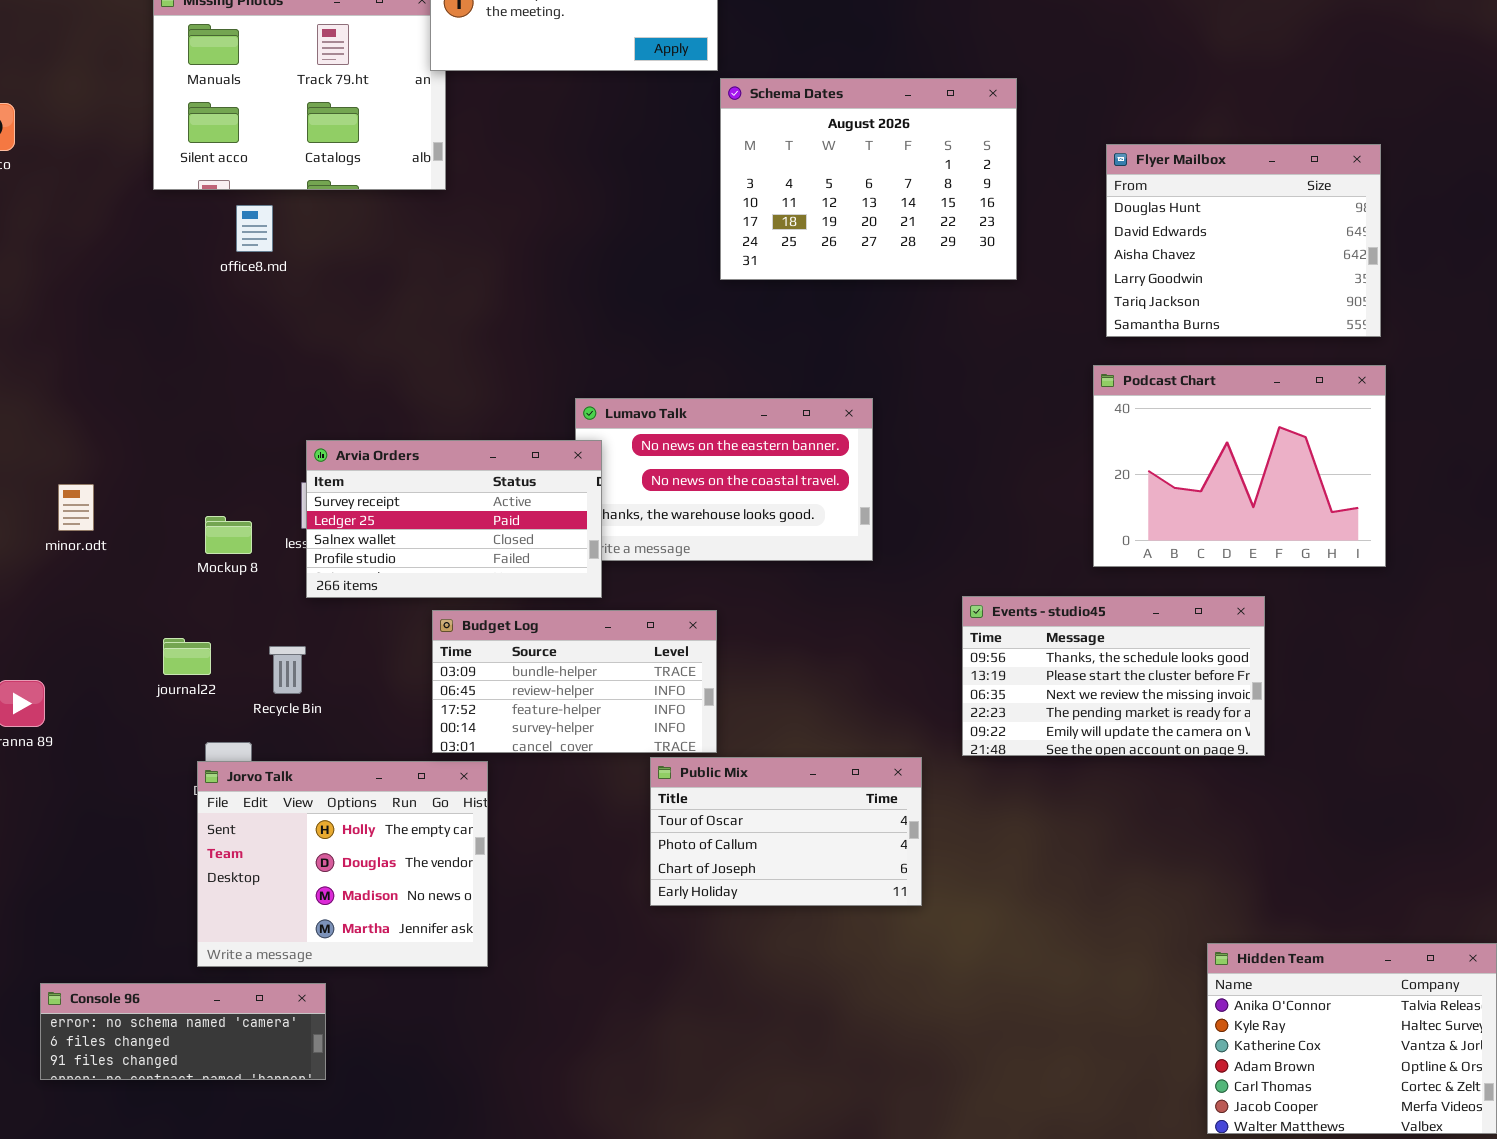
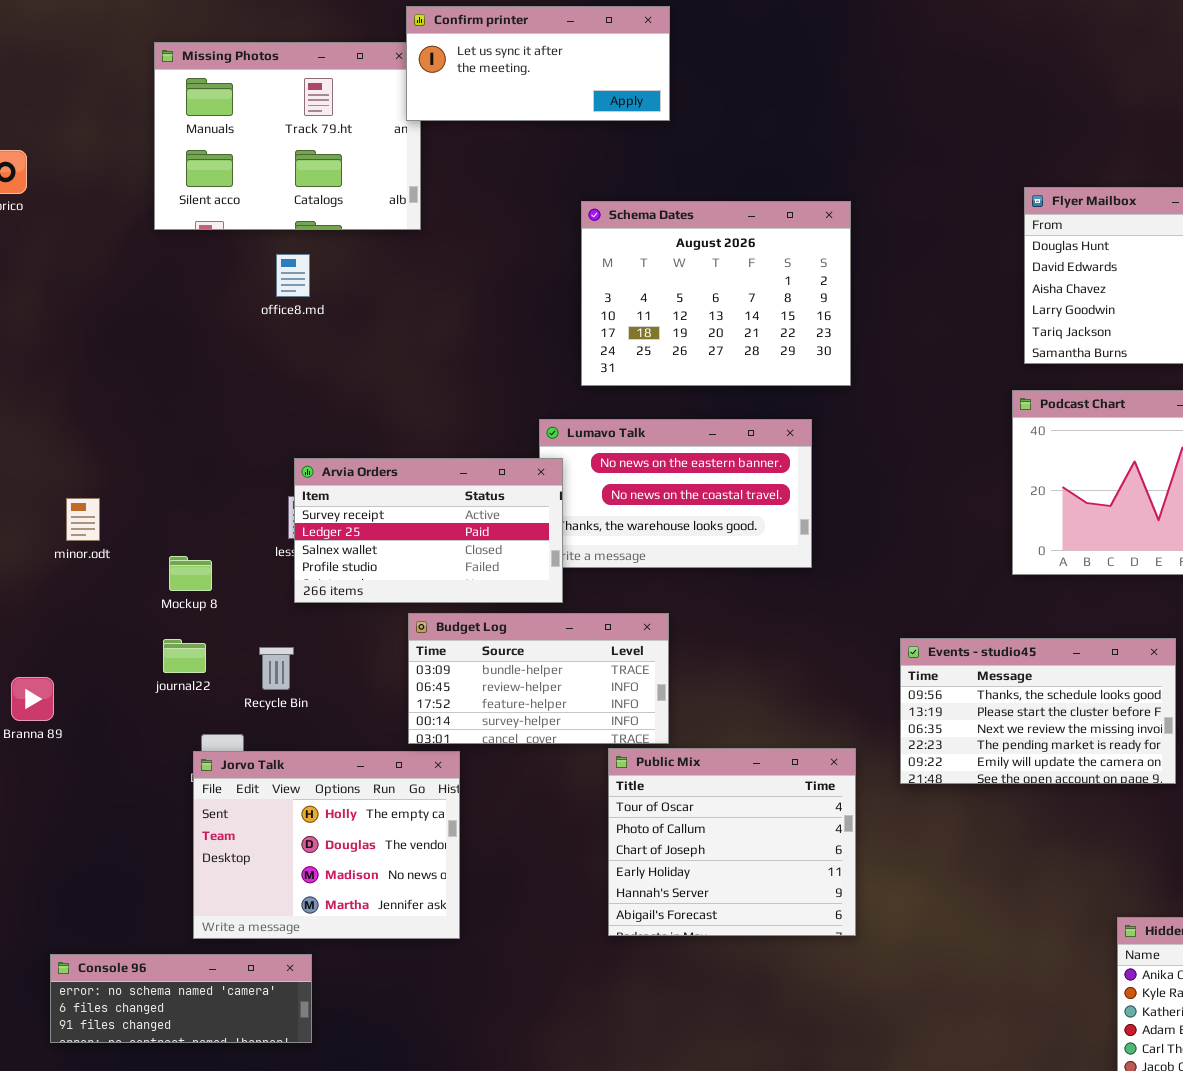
Schema Dates: [720,78,1017,280] -> [581,201,851,386], moved
office8.md: [236,205,273,252] -> [276,254,310,297], moved
Mockup 8: [205,516,252,554] -> [169,556,212,591], moved
Events - studio45: [962,596,1265,756] -> [900,638,1176,784], moved
Public Mix: [650,757,922,906] -> [608,748,856,936], resized

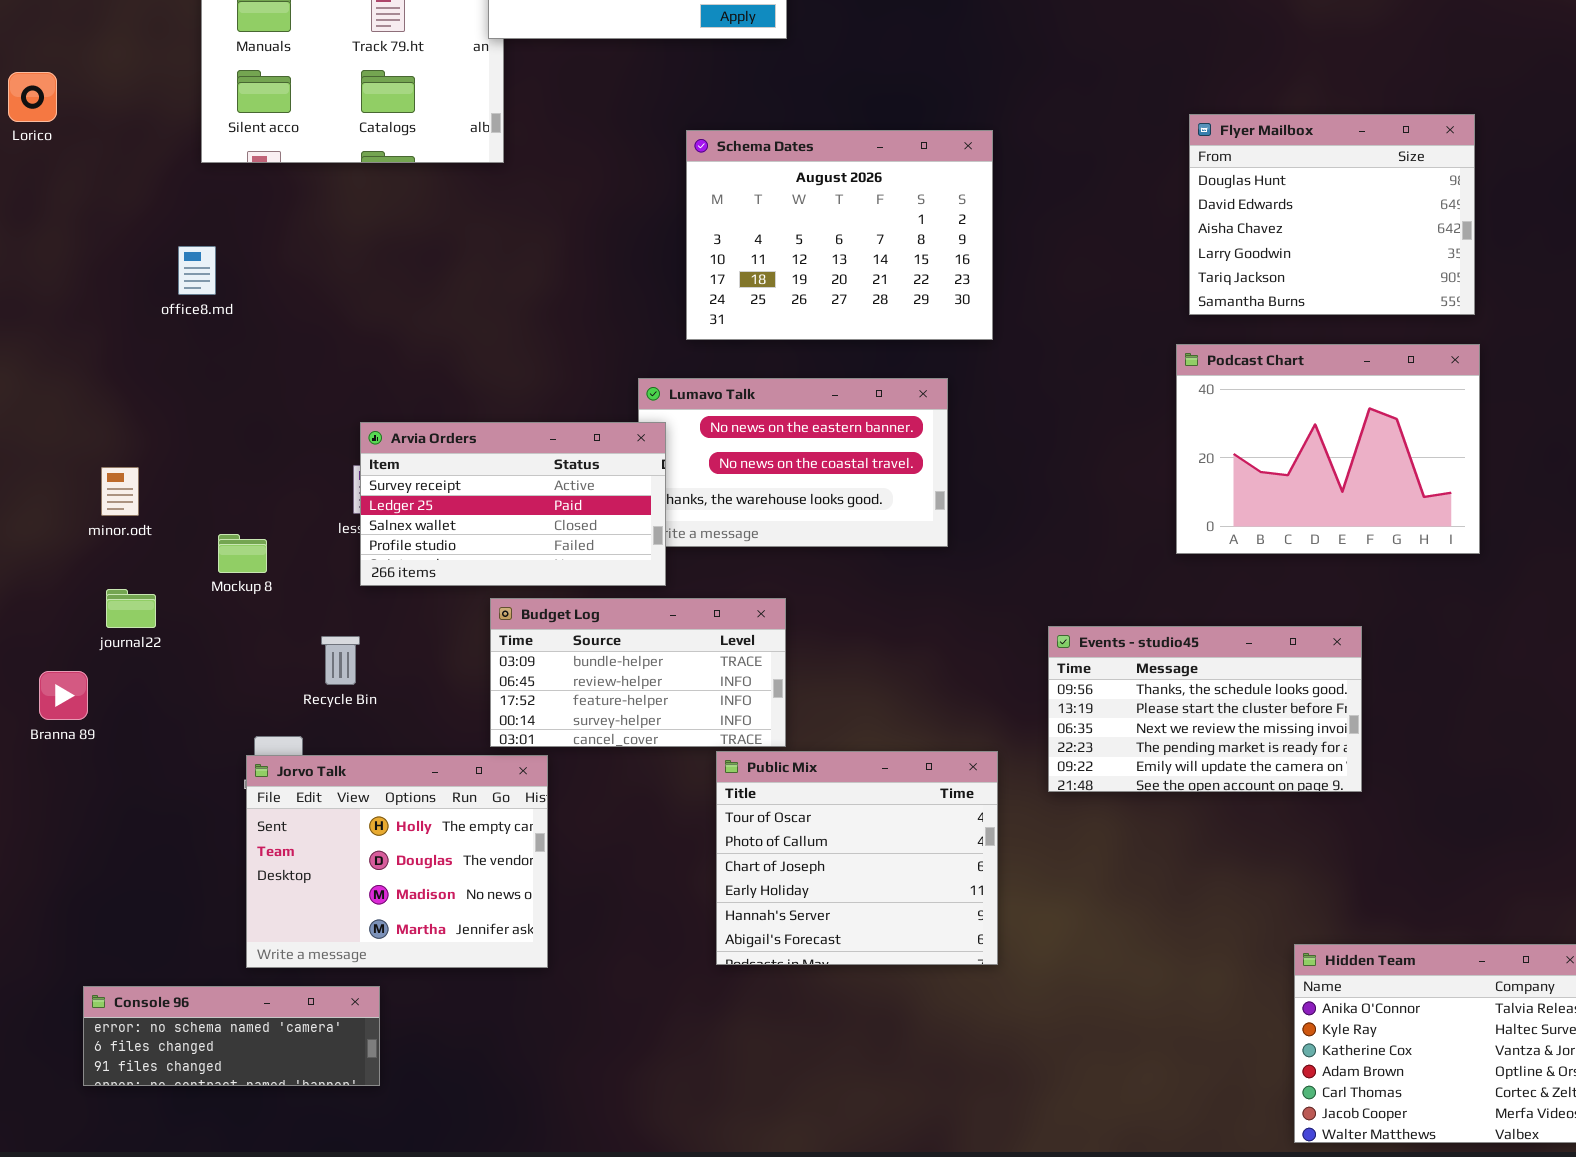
office8.md: [276,254,310,297] -> [178,246,216,295], moved
journal22: [163,639,206,673] -> [106,589,156,628], moved

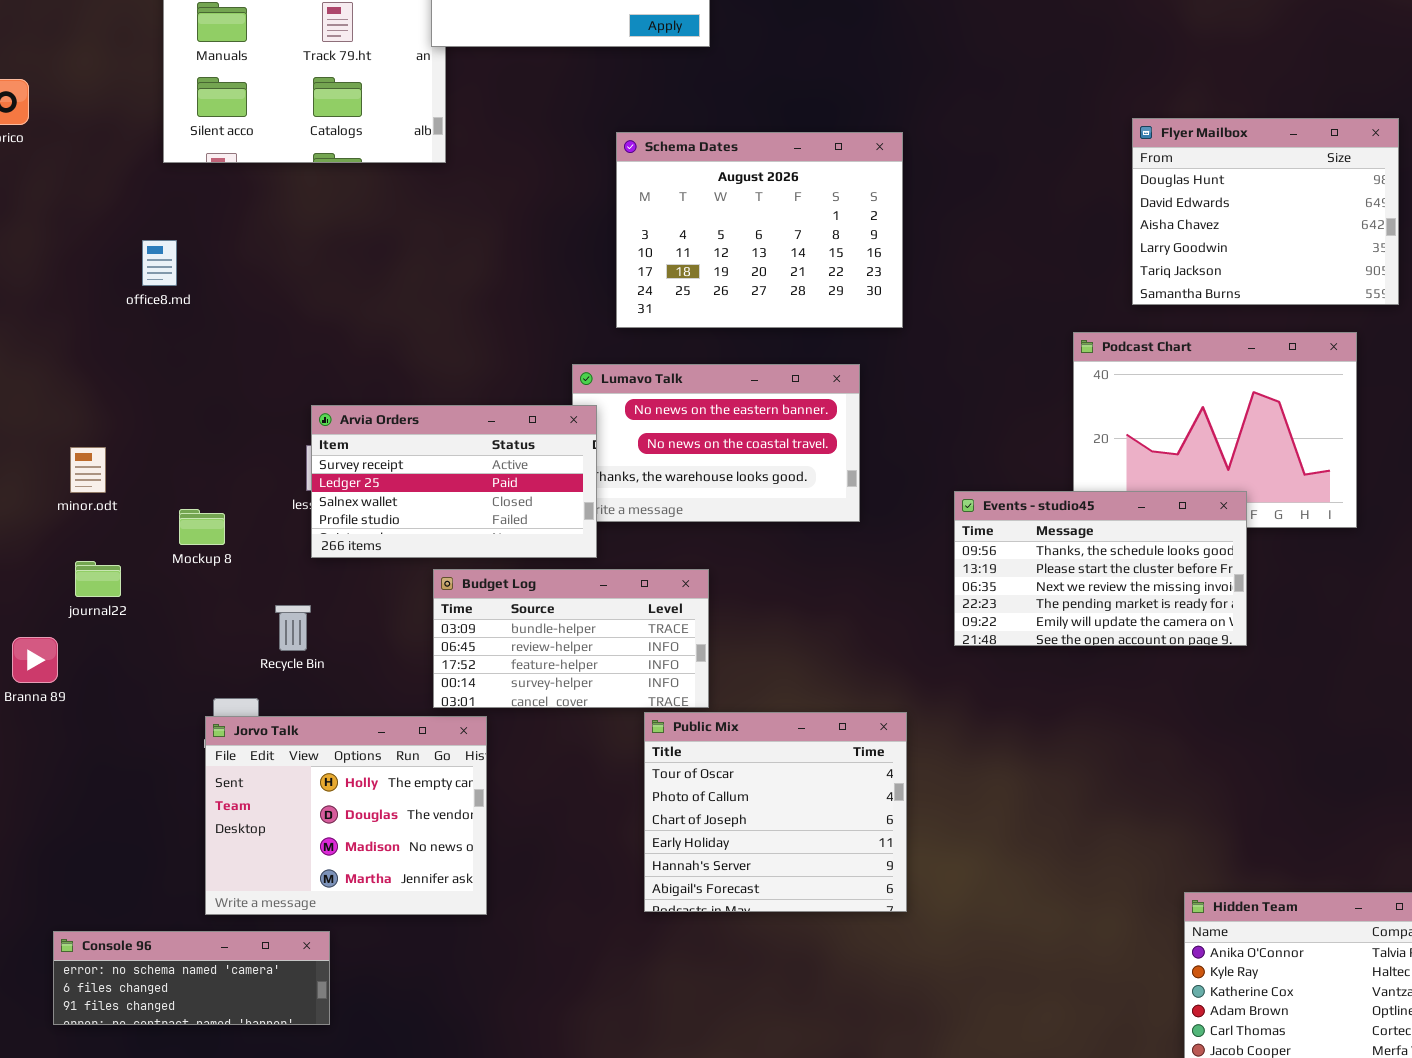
Flyer Mailbox: [1189,114,1475,315] -> [1132,118,1399,305], moved
Events - studio45: [1048,626,1362,792] -> [954,491,1247,646], moved

